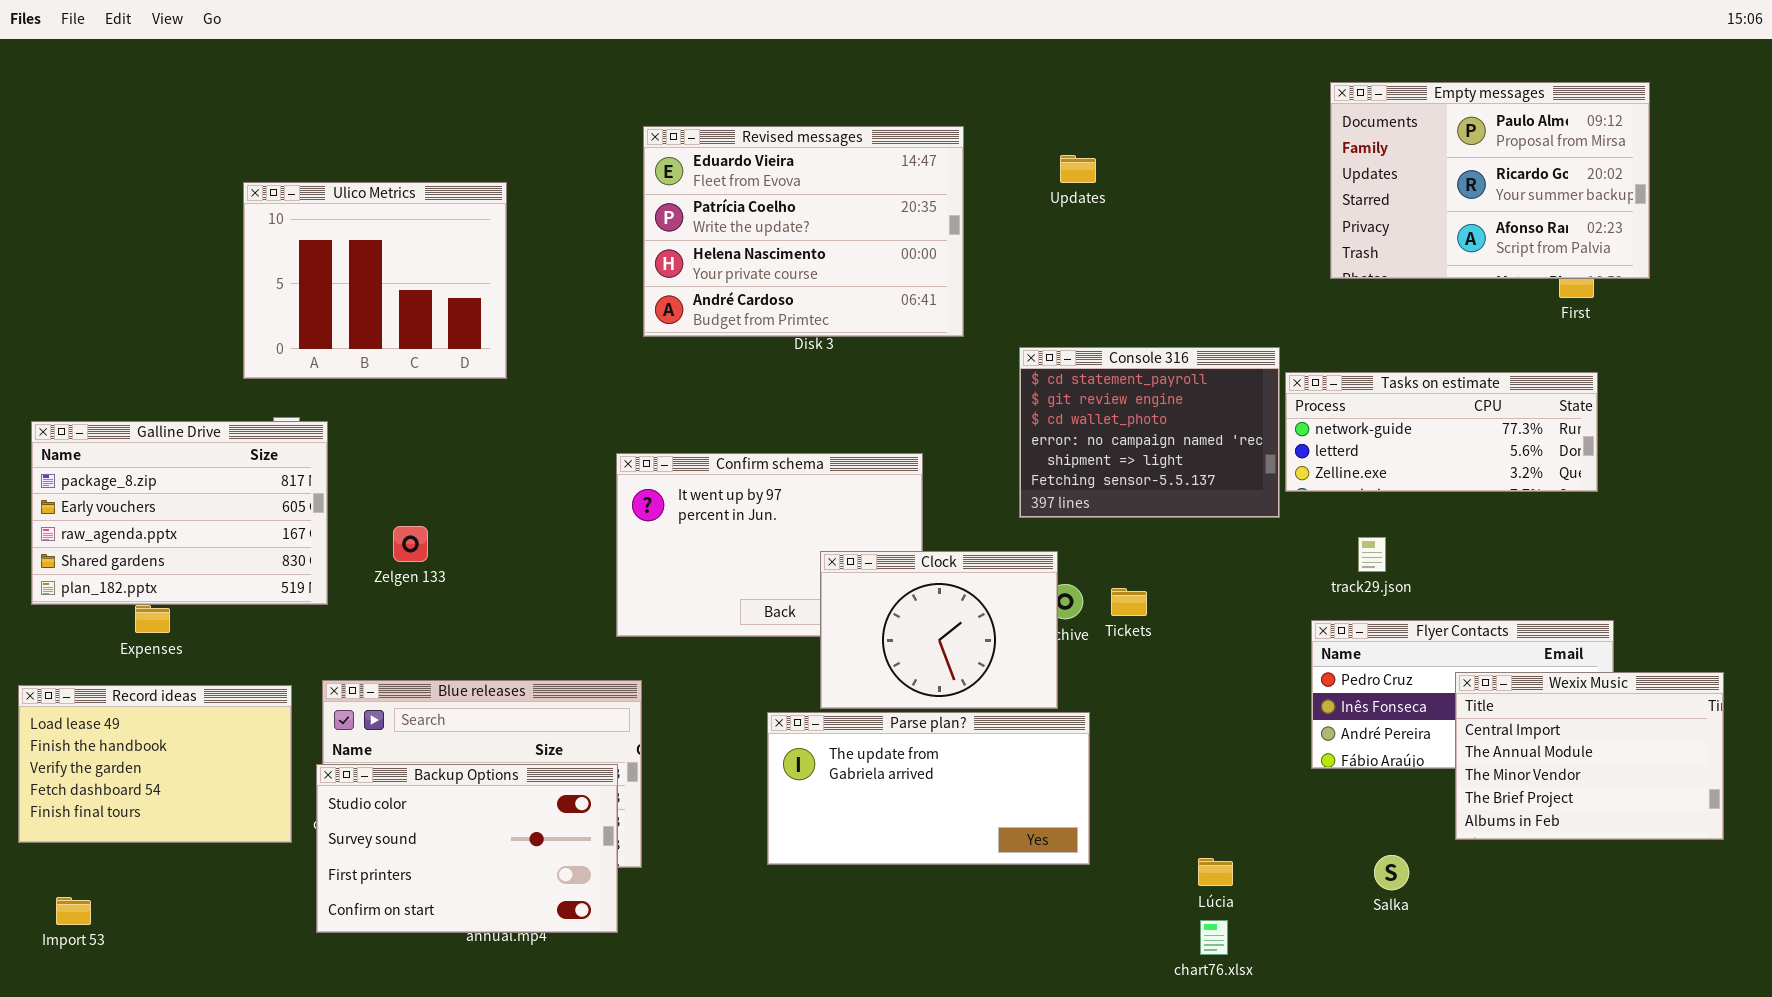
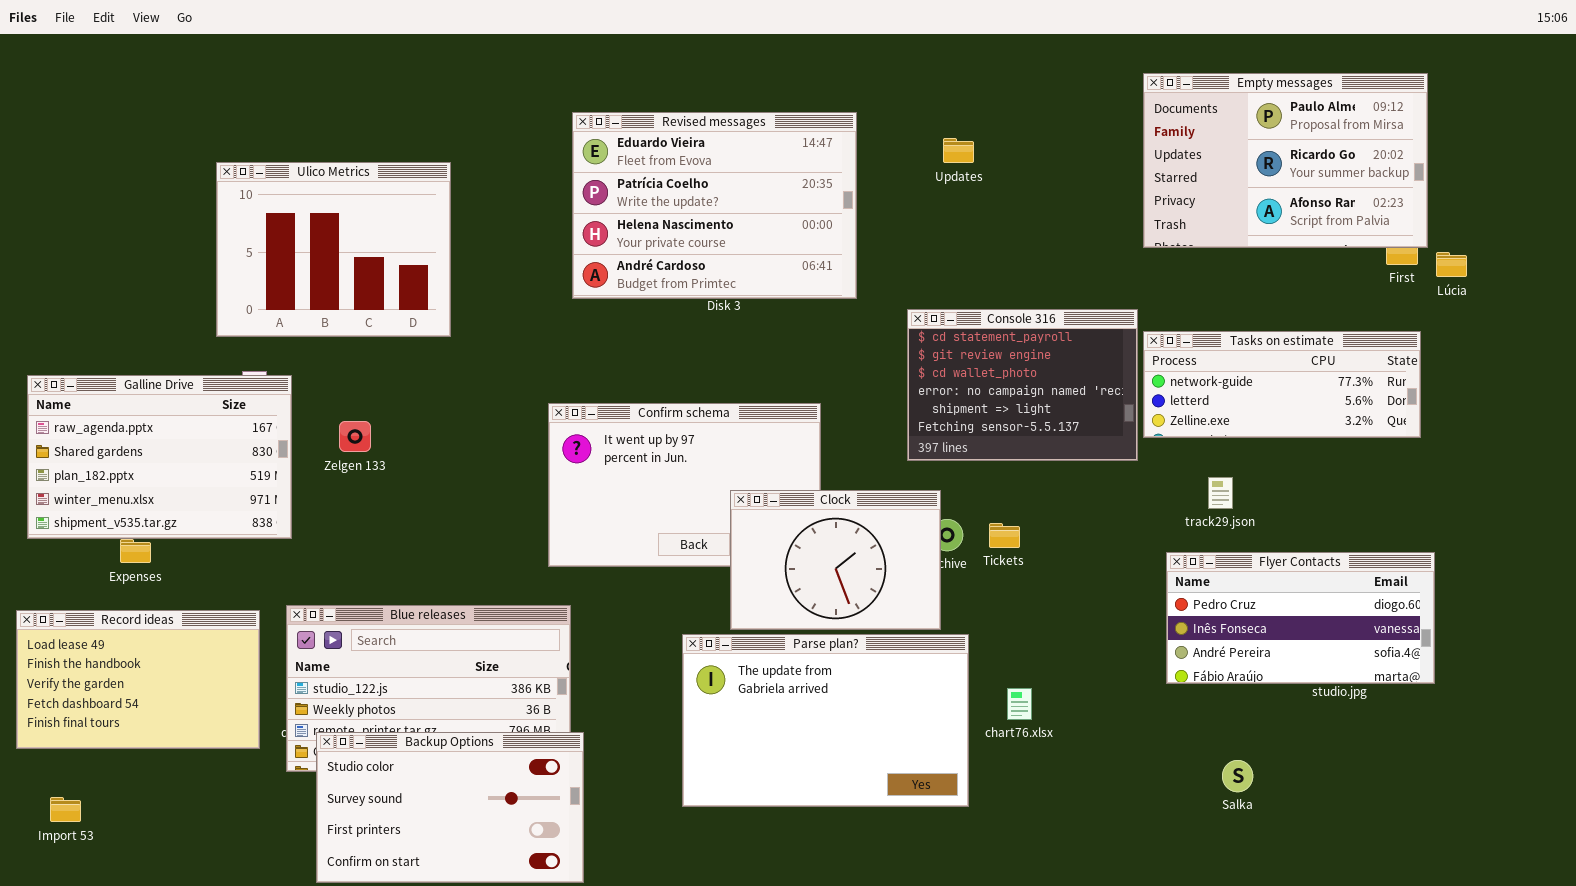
Empty messages: [1330,82,1650,279] -> [1143,73,1428,248], moved
Galline Drive: [31,421,328,605] -> [27,375,292,539], scrolled down 2 rows
Zelgen 133: [393,526,428,562] -> [339,421,371,452], moved
Wexix Music: [1455,672,1724,840] -> none, closed
Parse plan?: [767,712,1090,865] -> [682,634,969,807], resized
Backup Options: [316,764,618,933] -> [316,732,584,883], moved
Lúcia: [1198,858,1233,886] -> [1436,252,1467,277], moved
chart76.xlsx: [1200,920,1228,955] -> [1007,688,1032,720], moved

